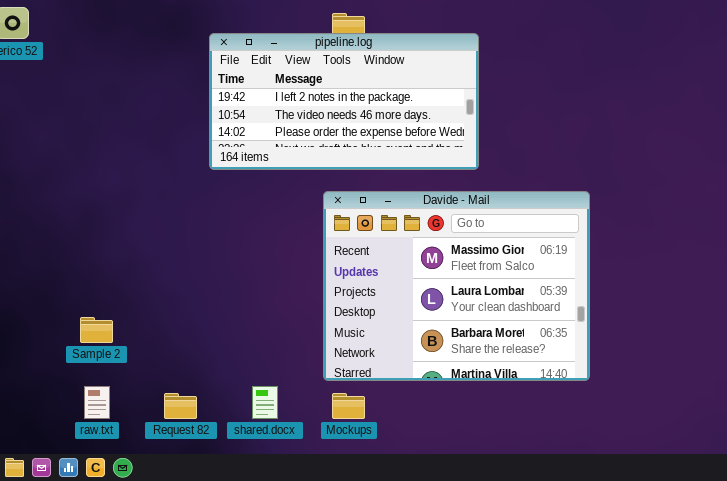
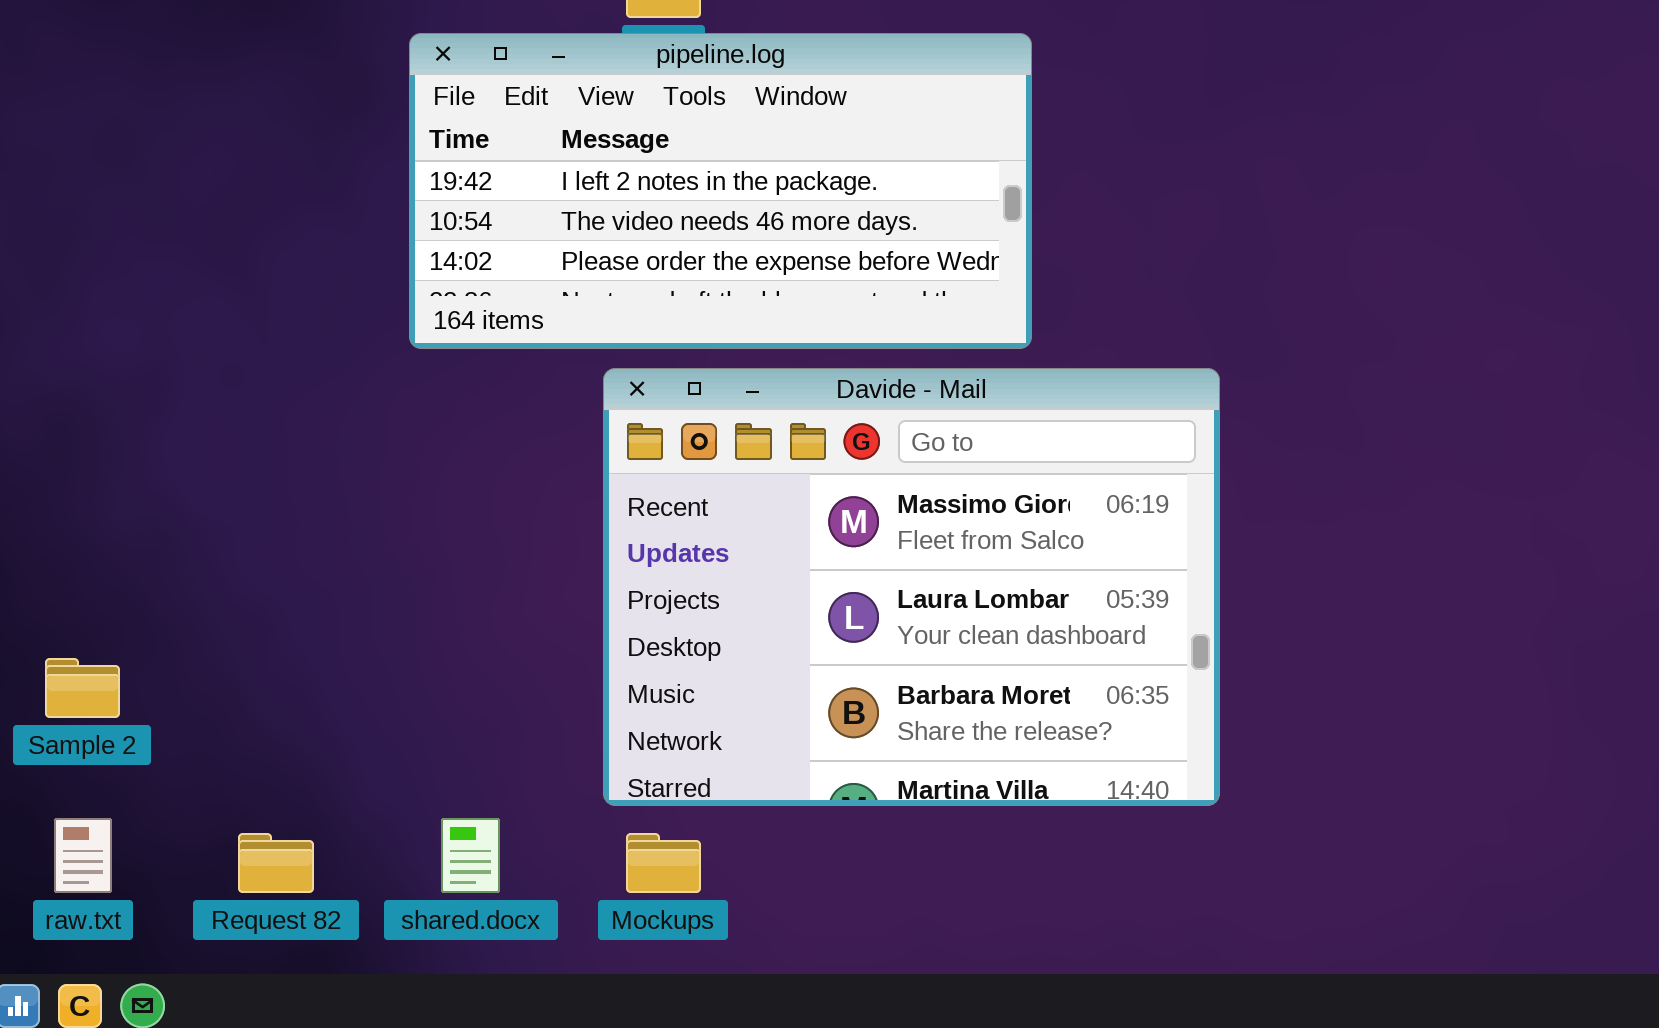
pipeline.log: [209,33,479,170] -> [409,33,1032,349], moved

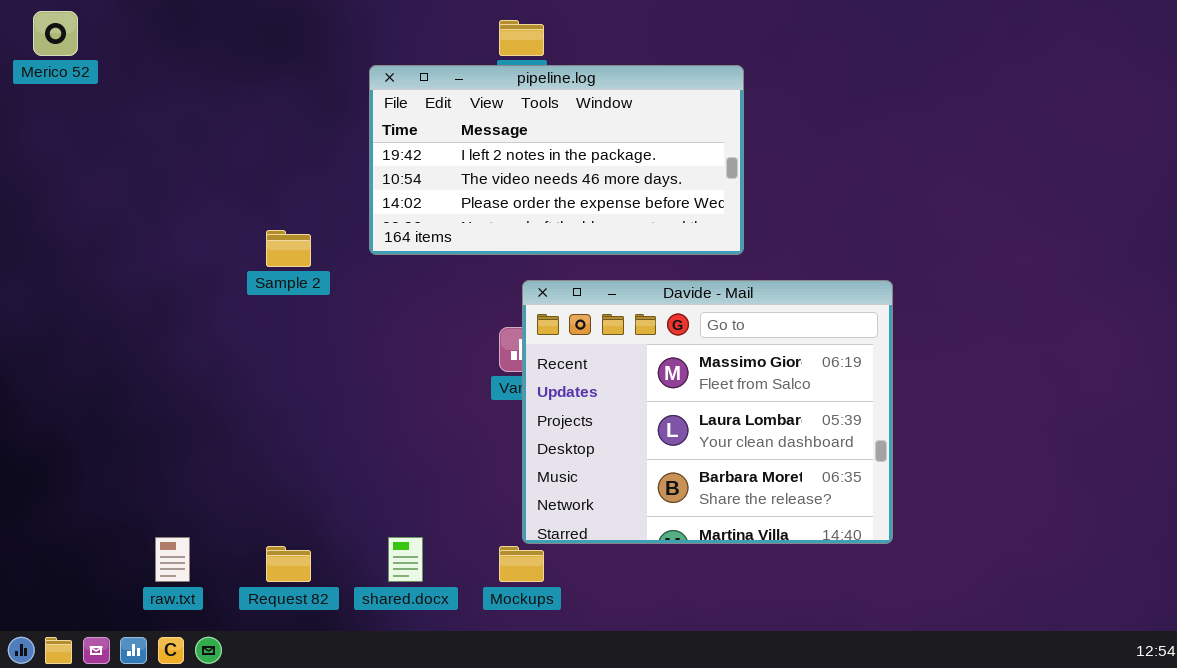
Davide - Mail: [603,368,1220,806] -> [522,280,893,544], moved
Sample 2: [45,658,120,718] -> [266,230,311,267], moved

